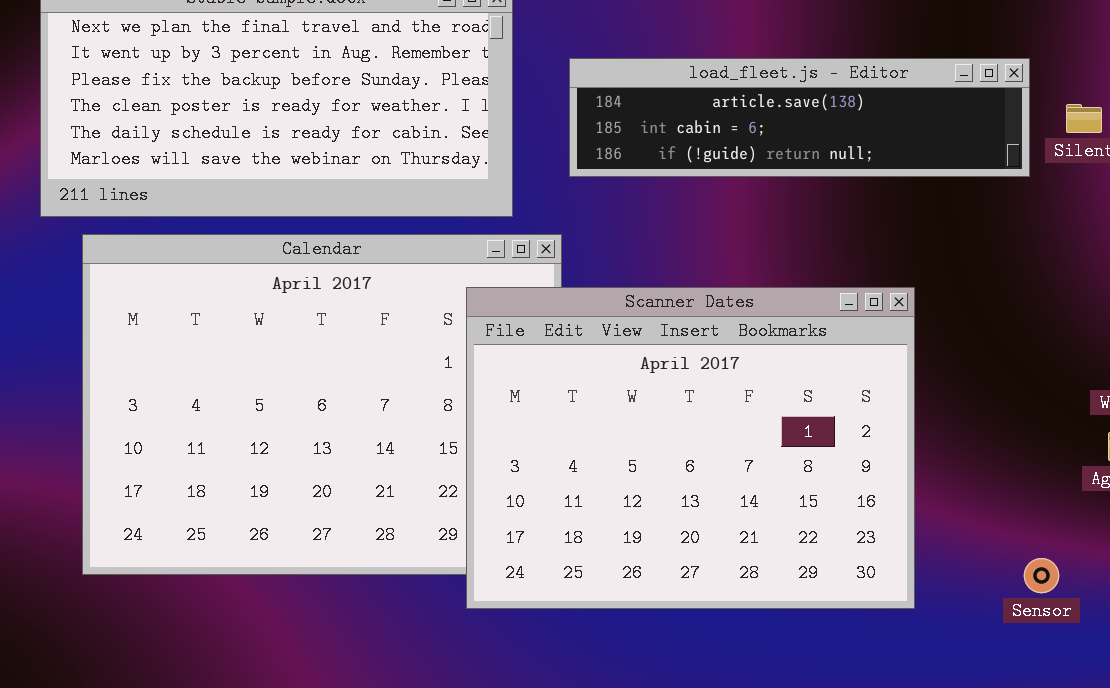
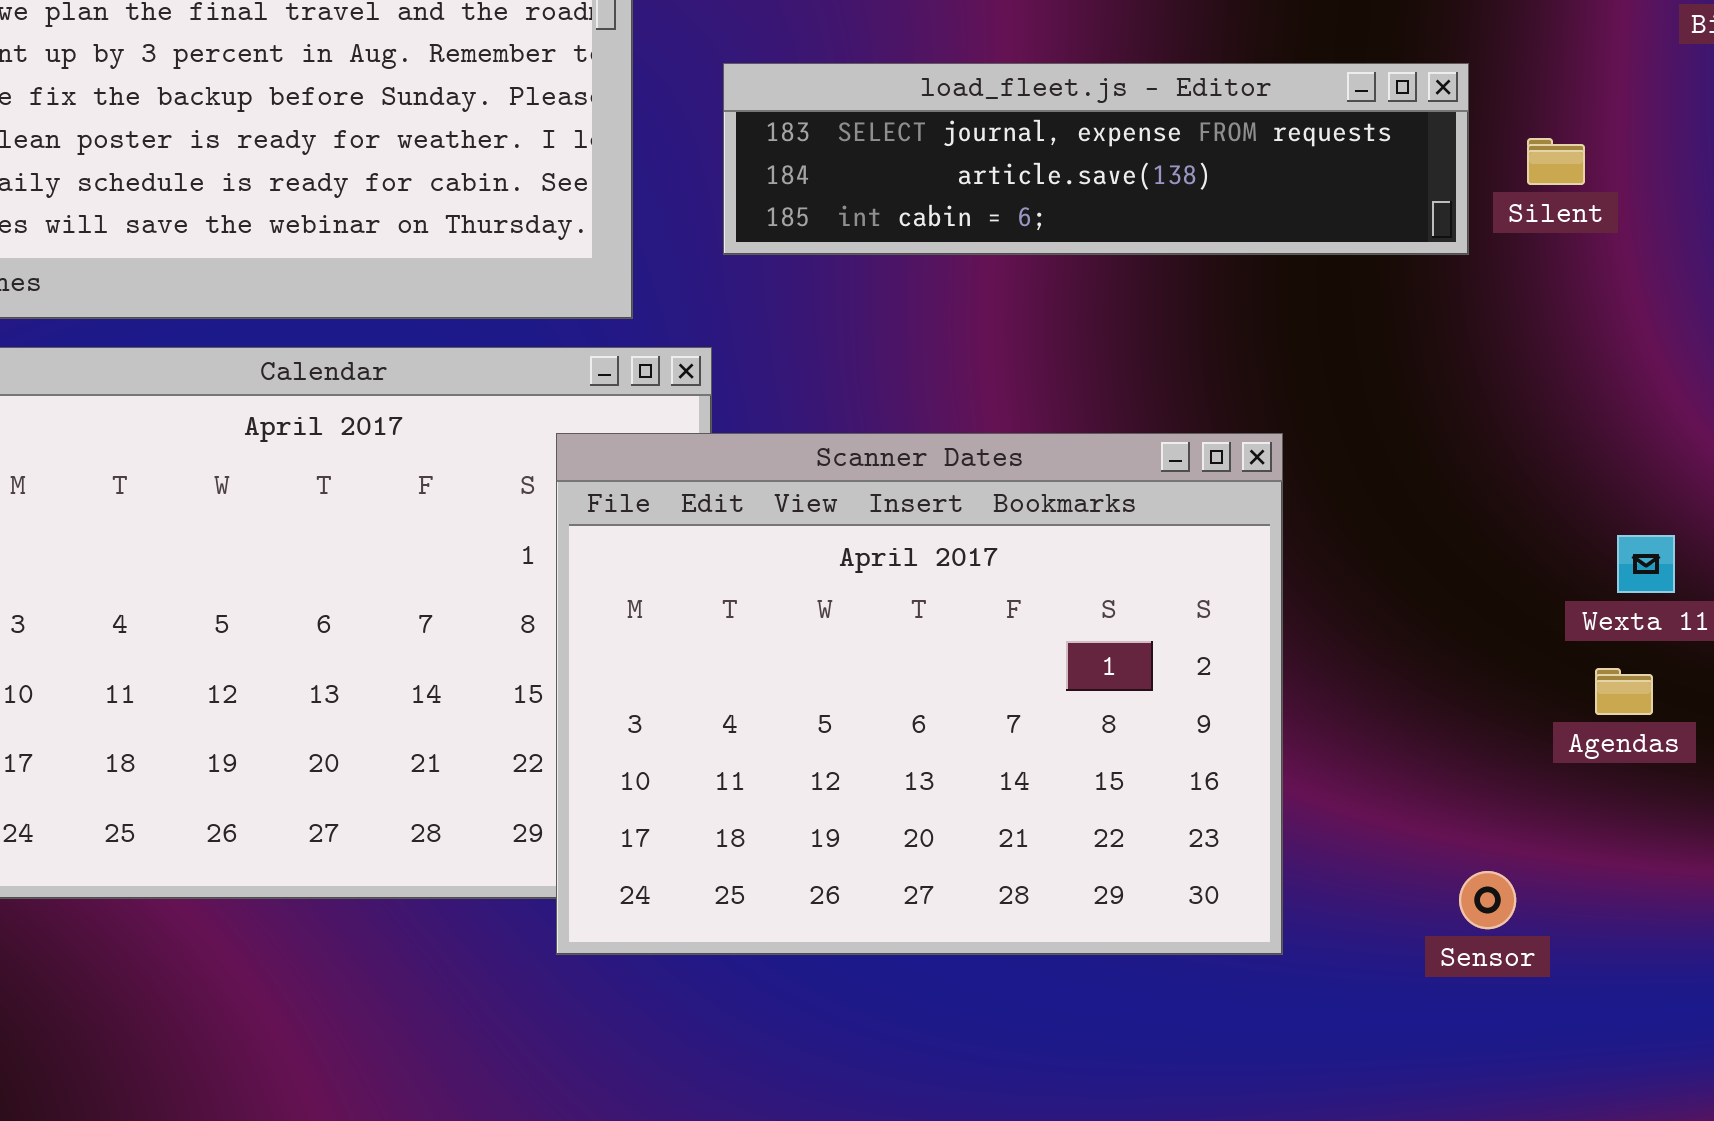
load_fleet.js - Editor: [569,58,1030,177] -> [723,63,1469,255], scrolled up 1 row

